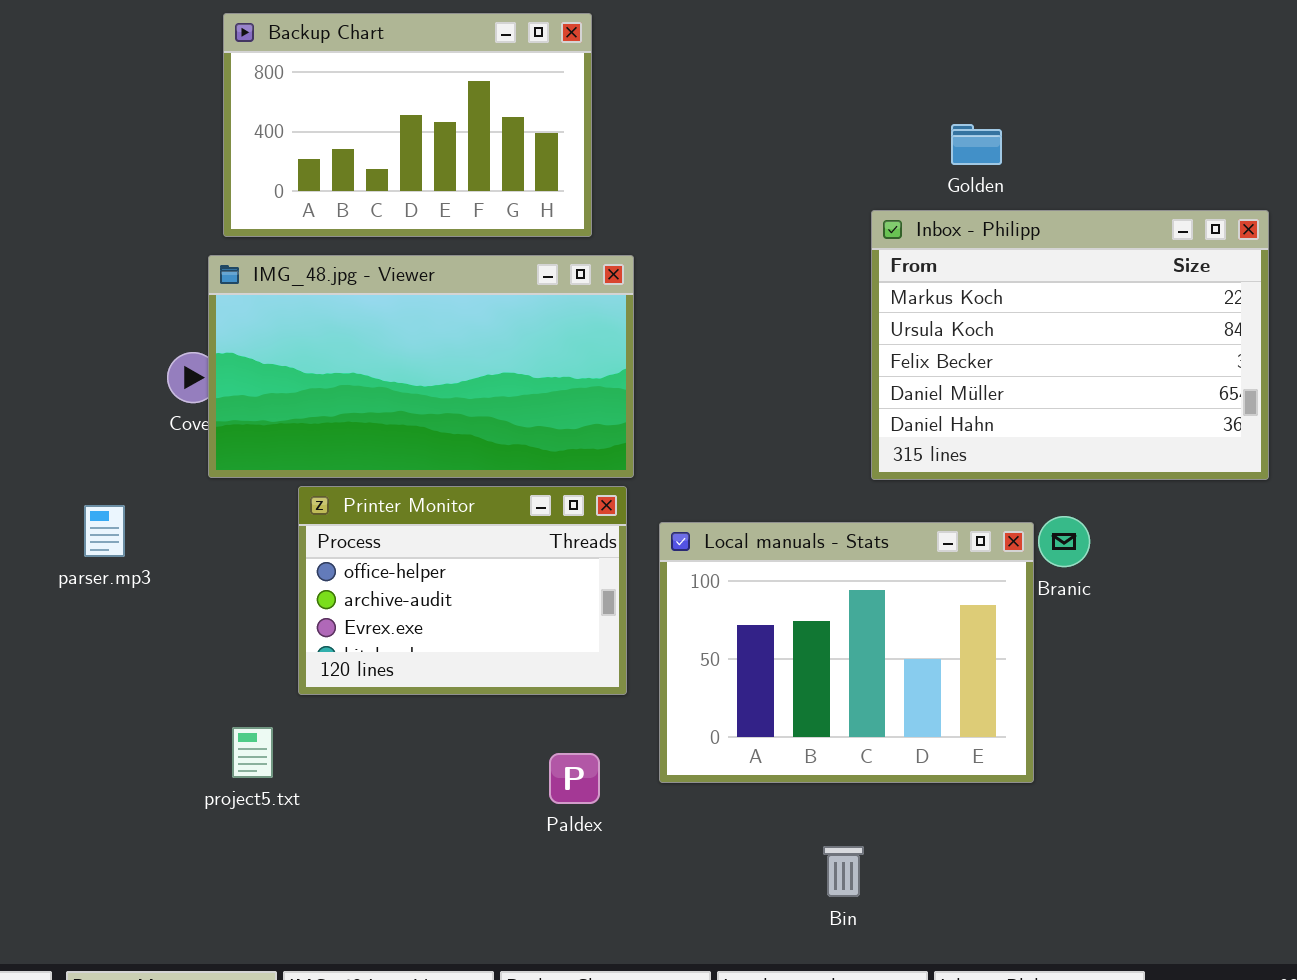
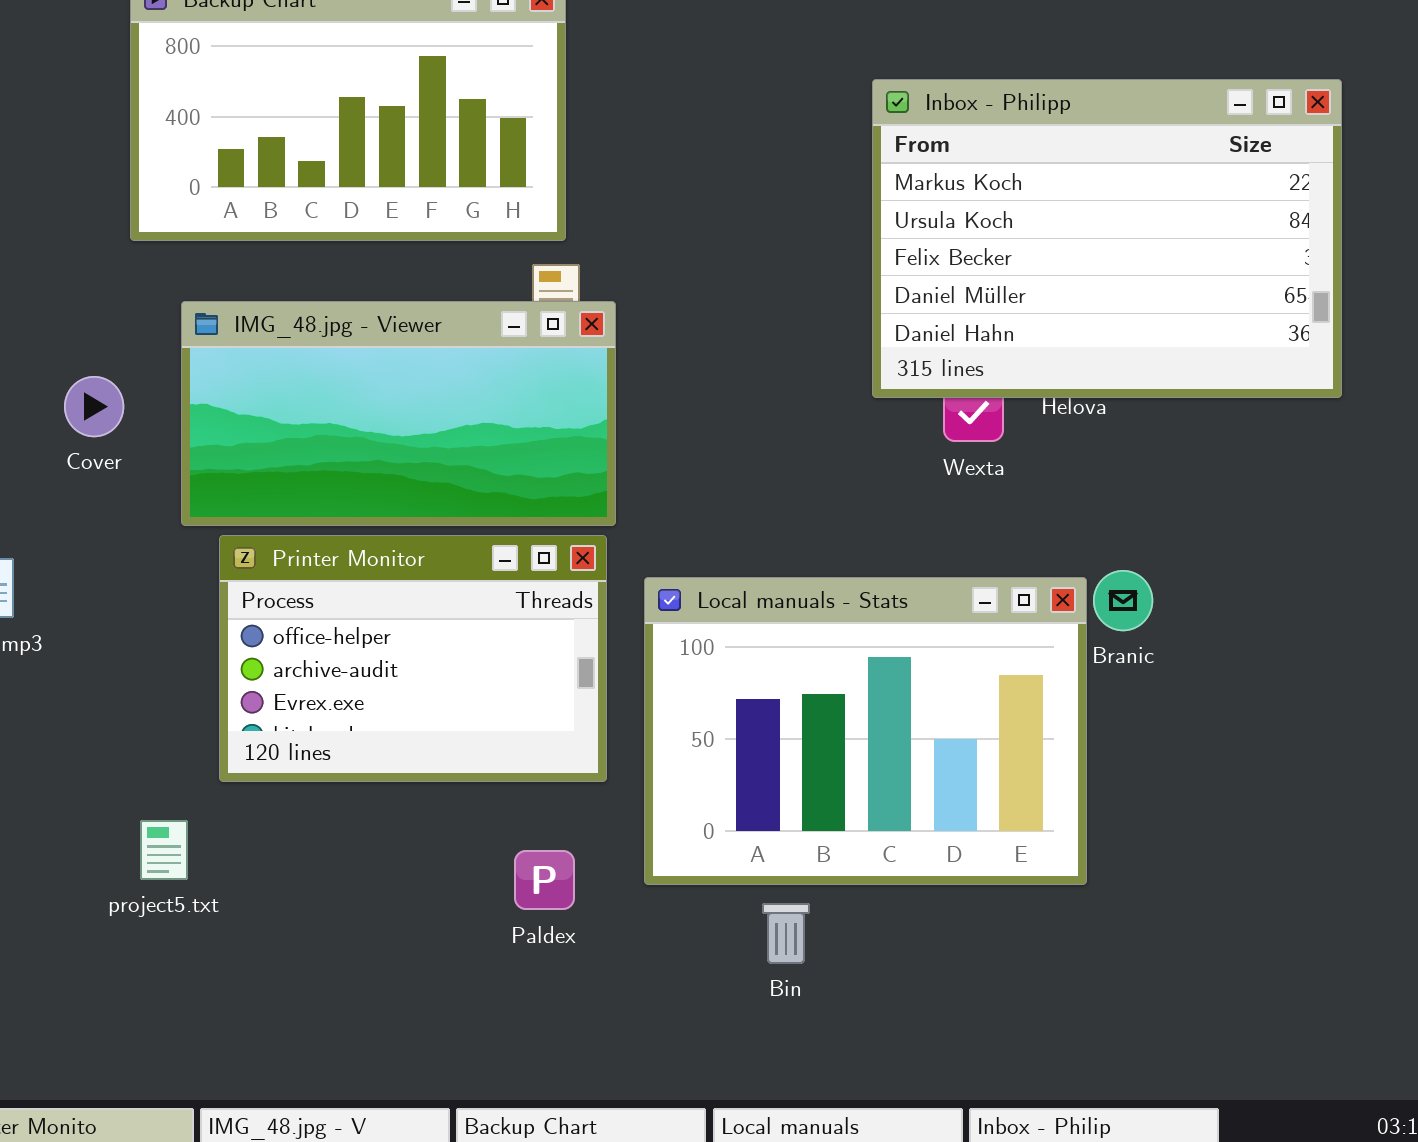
Inbox - Philipp: [871,210,1269,480] -> [872,79,1342,398], moved
IMG_48.jpg - Viewer: [208,255,634,478] -> [181,301,616,526], resized
Bin: [823,846,864,897] -> [762,903,810,964], moved

